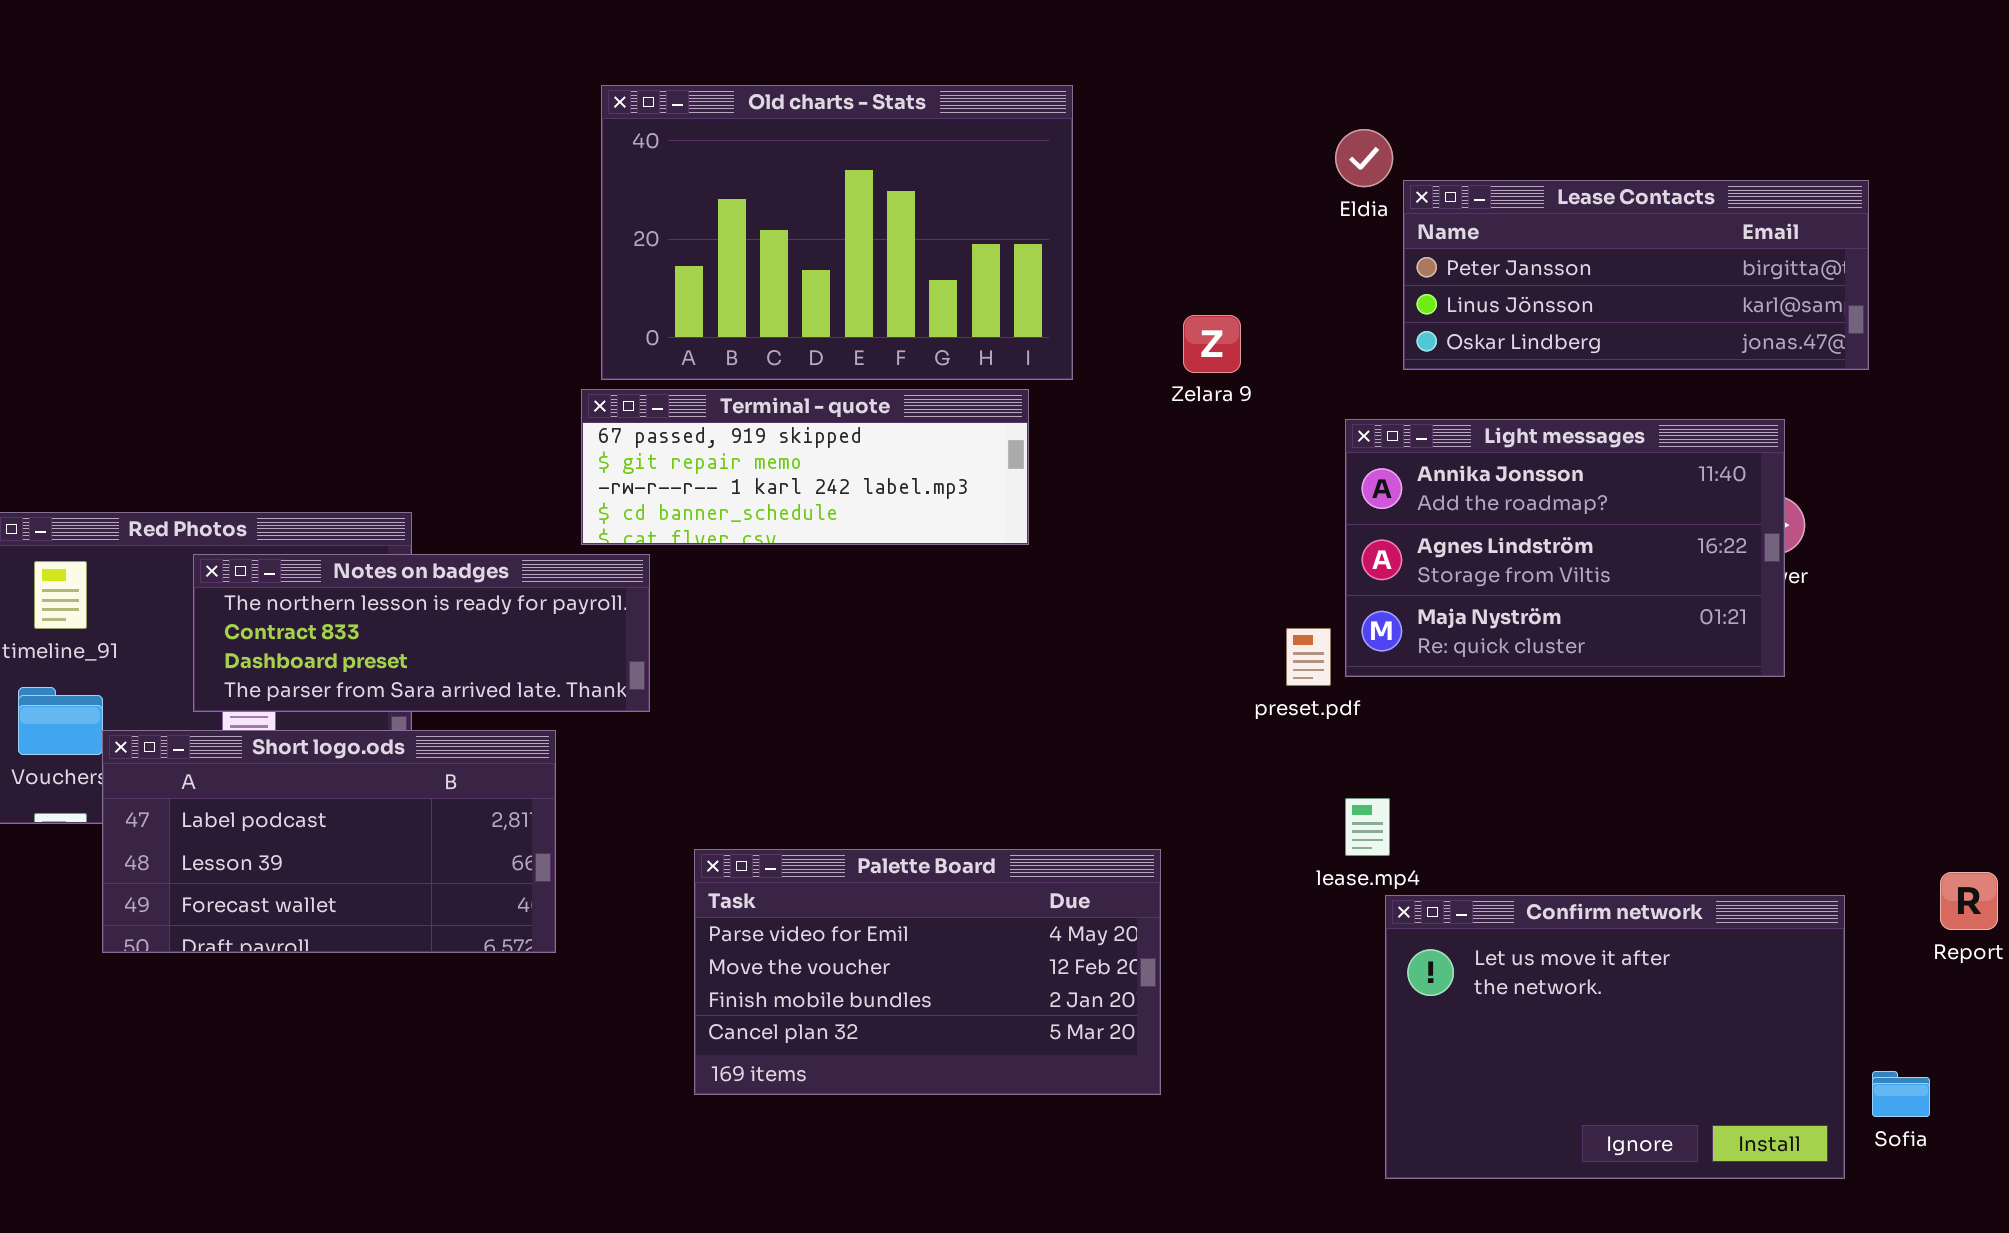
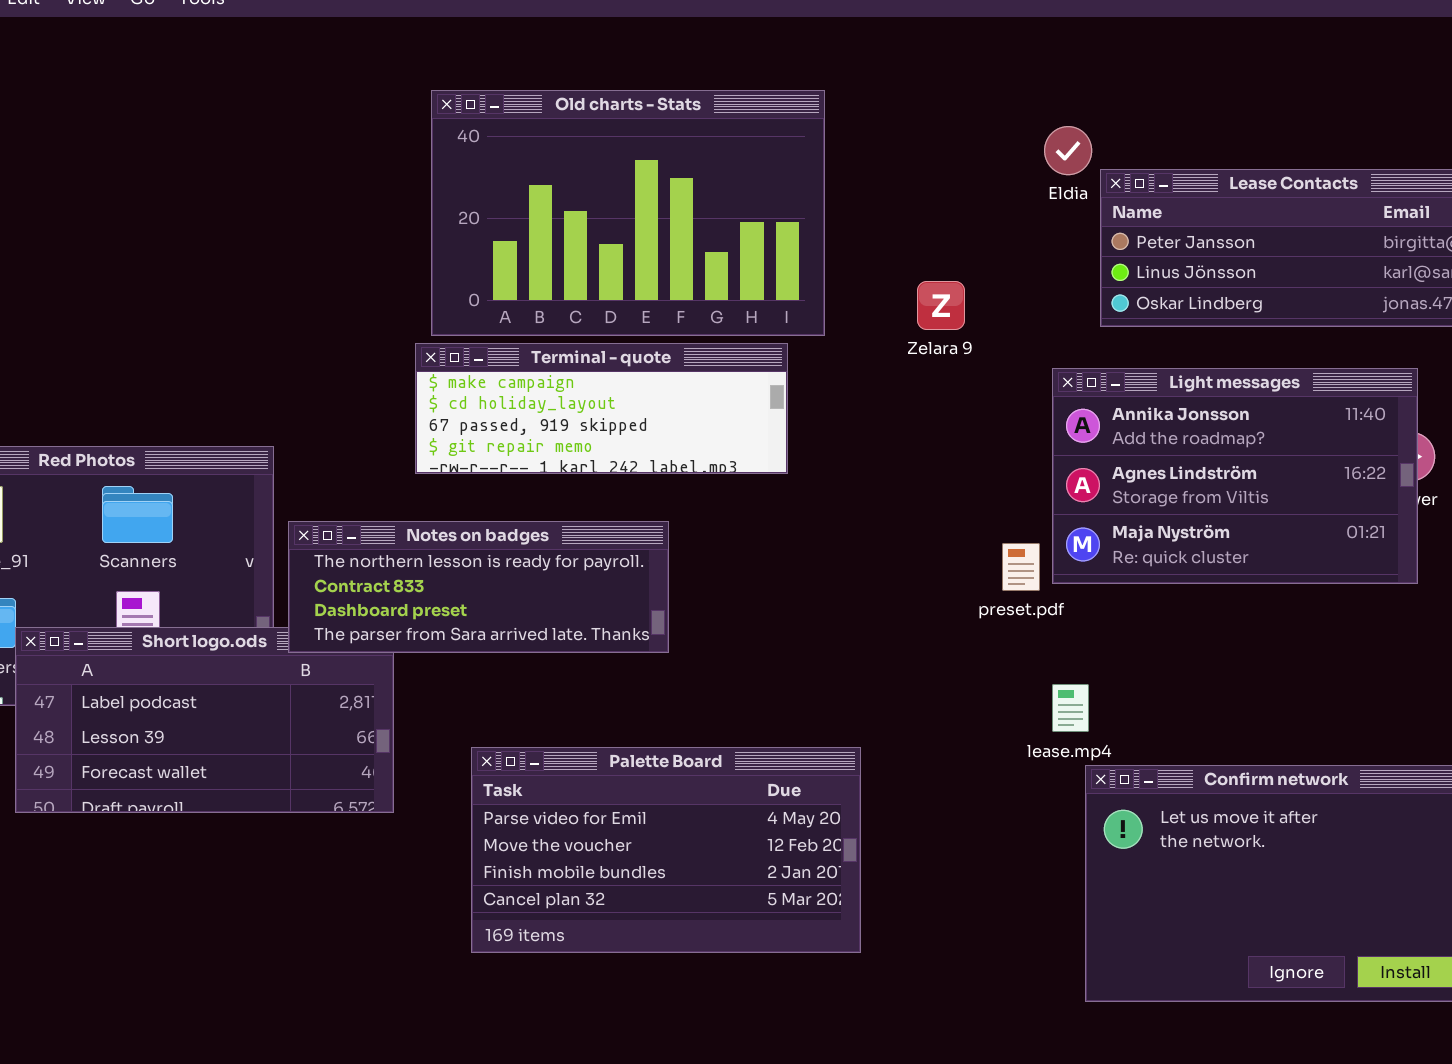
Terminal - quote: [581,389,1029,545] -> [415,343,788,474], scrolled up 2 rows
Notes on badges: [193,554,650,712] -> [288,521,669,653], moved
Palette Board: [694,849,1161,1095] -> [471,747,861,953], moved

